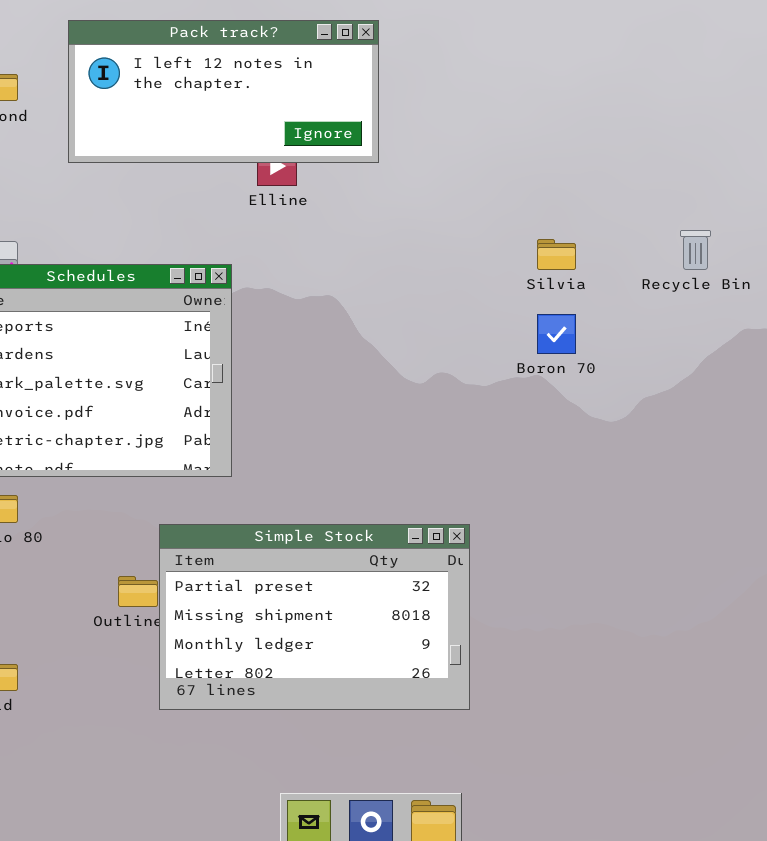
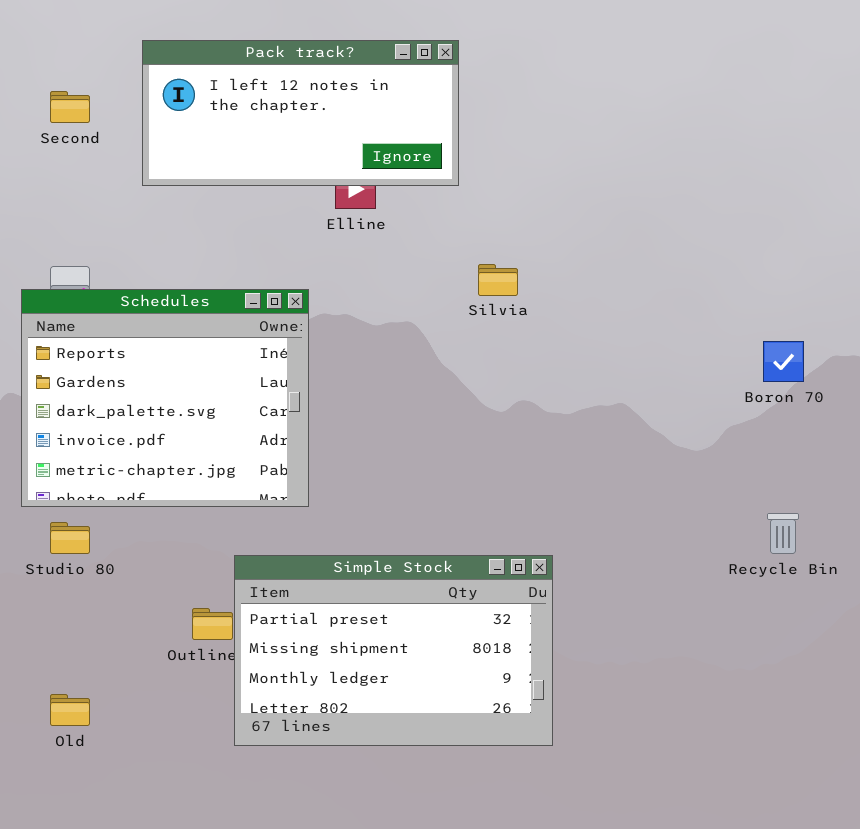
Recycle Bin: [680,230,711,270] -> [767,513,799,554], moved
Silvia: [537,239,576,270] -> [478,264,518,296], moved
Boron 70: [537,314,576,354] -> [763,341,804,382], moved

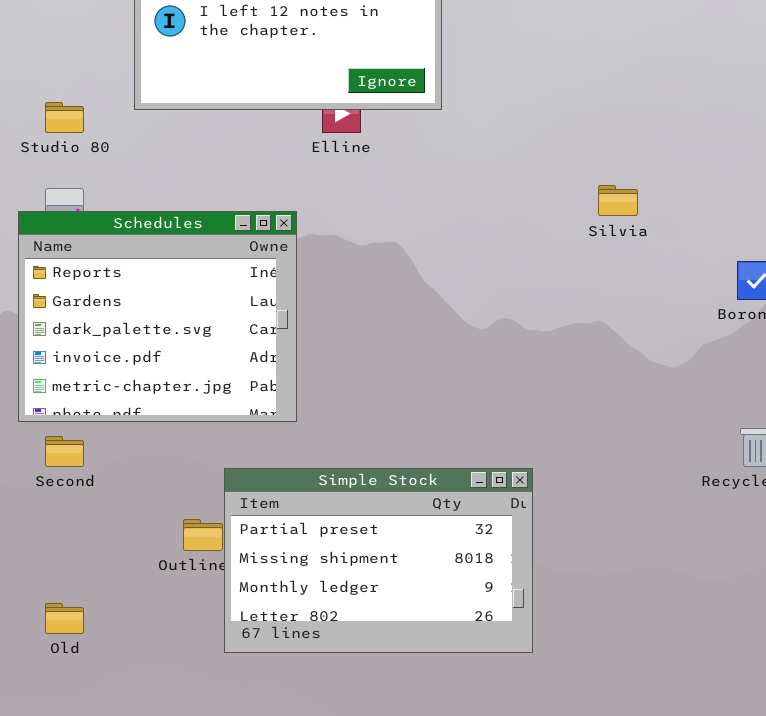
Second: [50,91,90,123] -> [45,436,84,467], moved
Silvia: [478,264,518,296] -> [598,185,638,216], moved
Studio 80: [50,522,90,554] -> [45,102,84,133], moved

